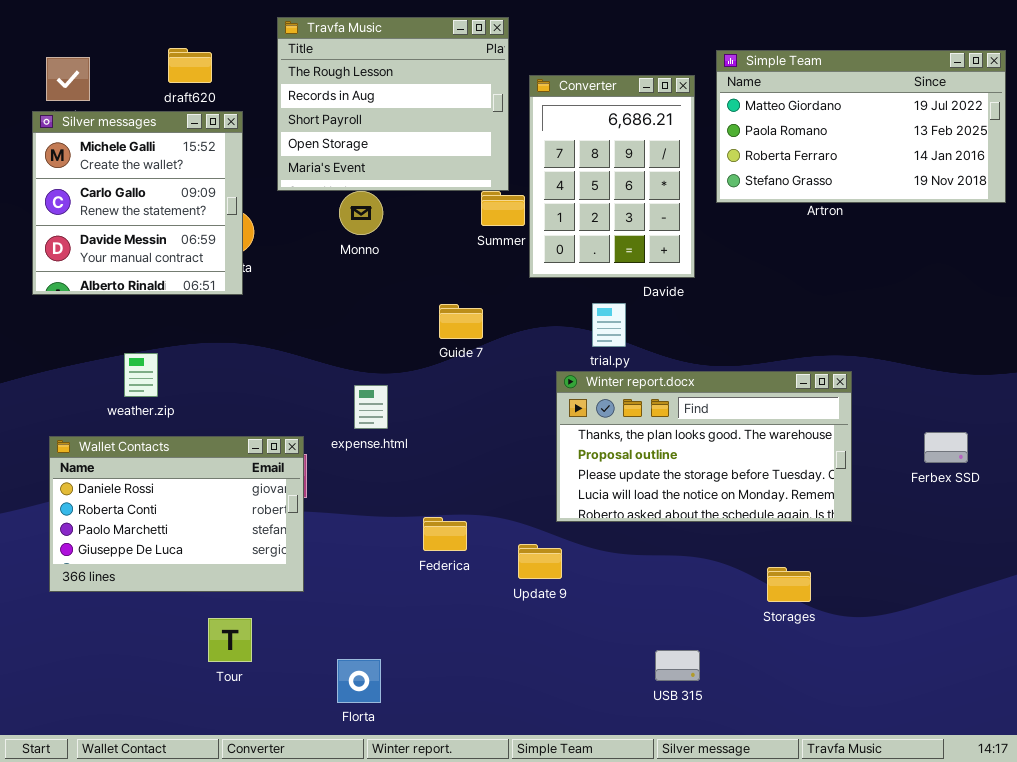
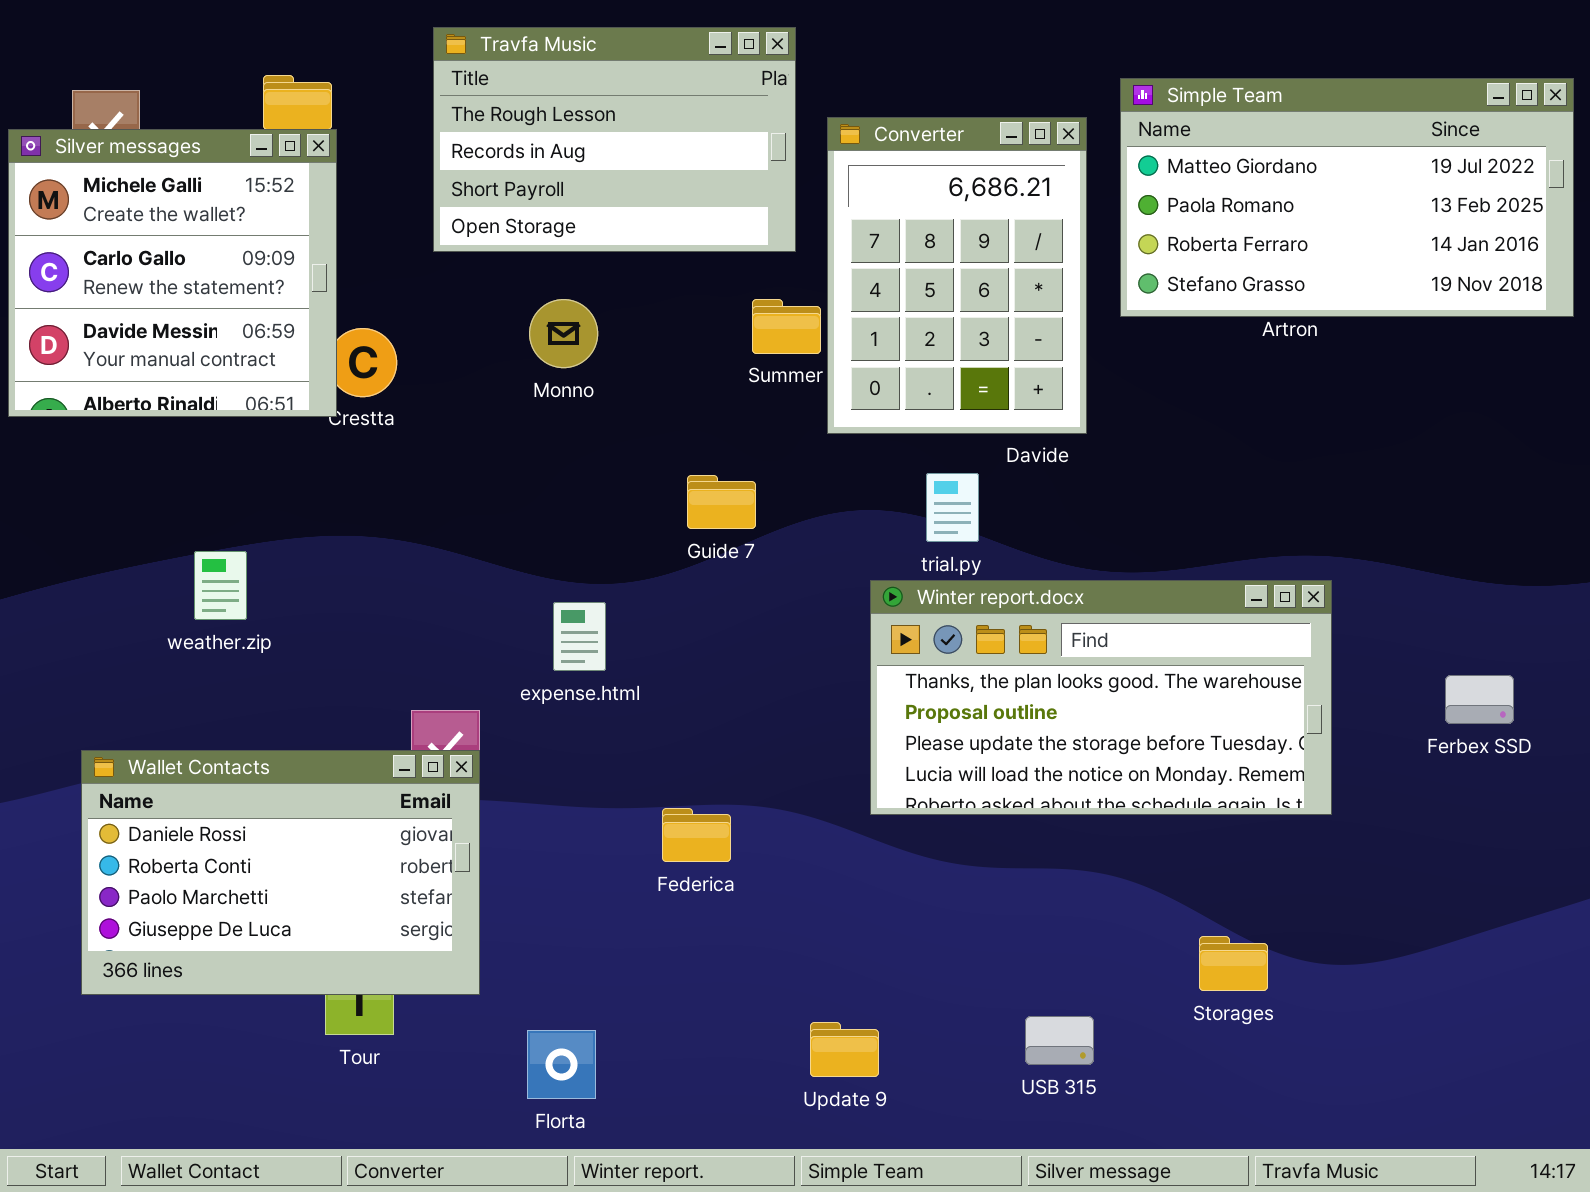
Travfa Music: [277,17,509,191] -> [433,27,796,252], resized
Silver messages: [32,111,243,295] -> [8,129,337,417], moved
Wallet Contacts: [49,436,304,592] -> [81,750,480,995], moved
Update 9: [518,544,562,579] -> [810,1022,879,1077], moved
Storages: [767,567,811,602] -> [1199,936,1268,991], moved

